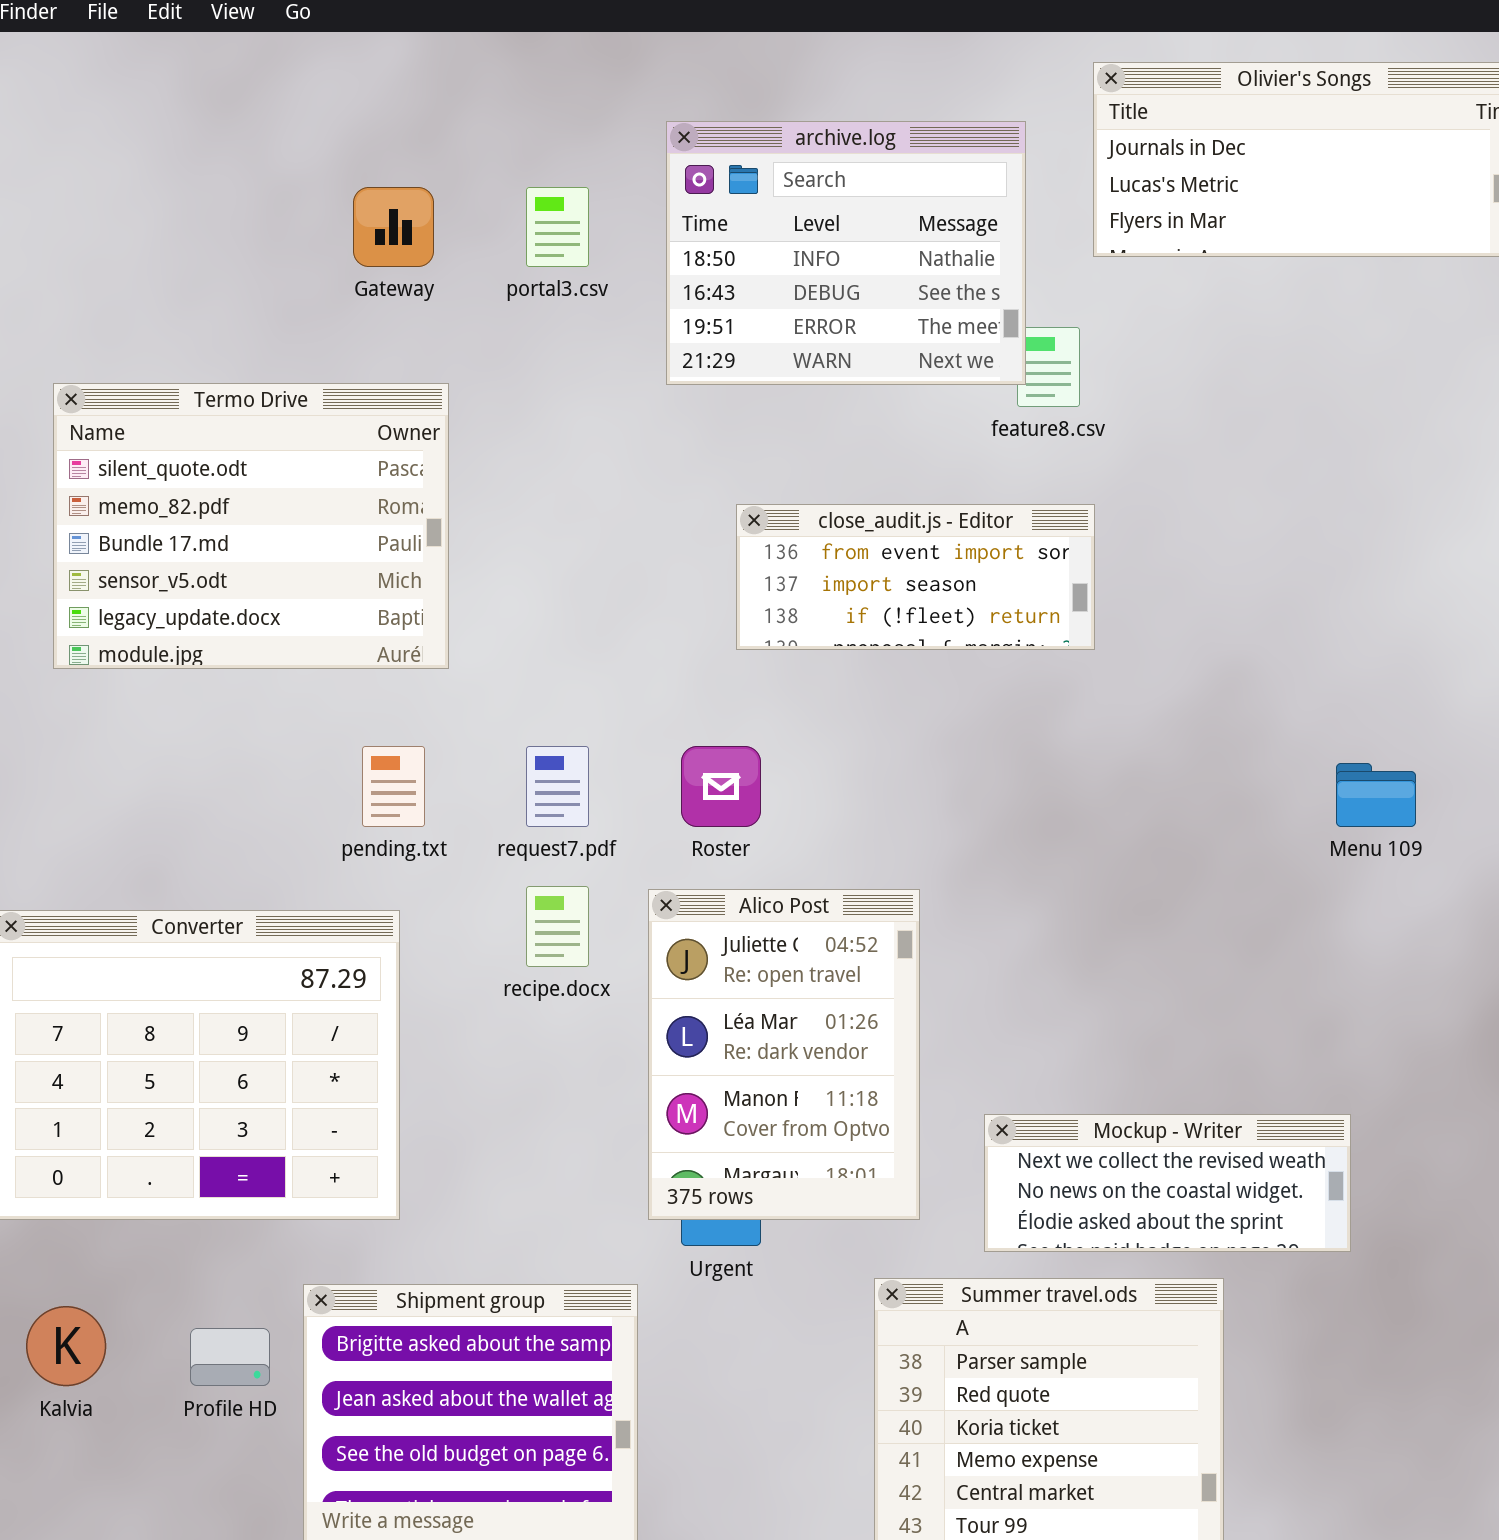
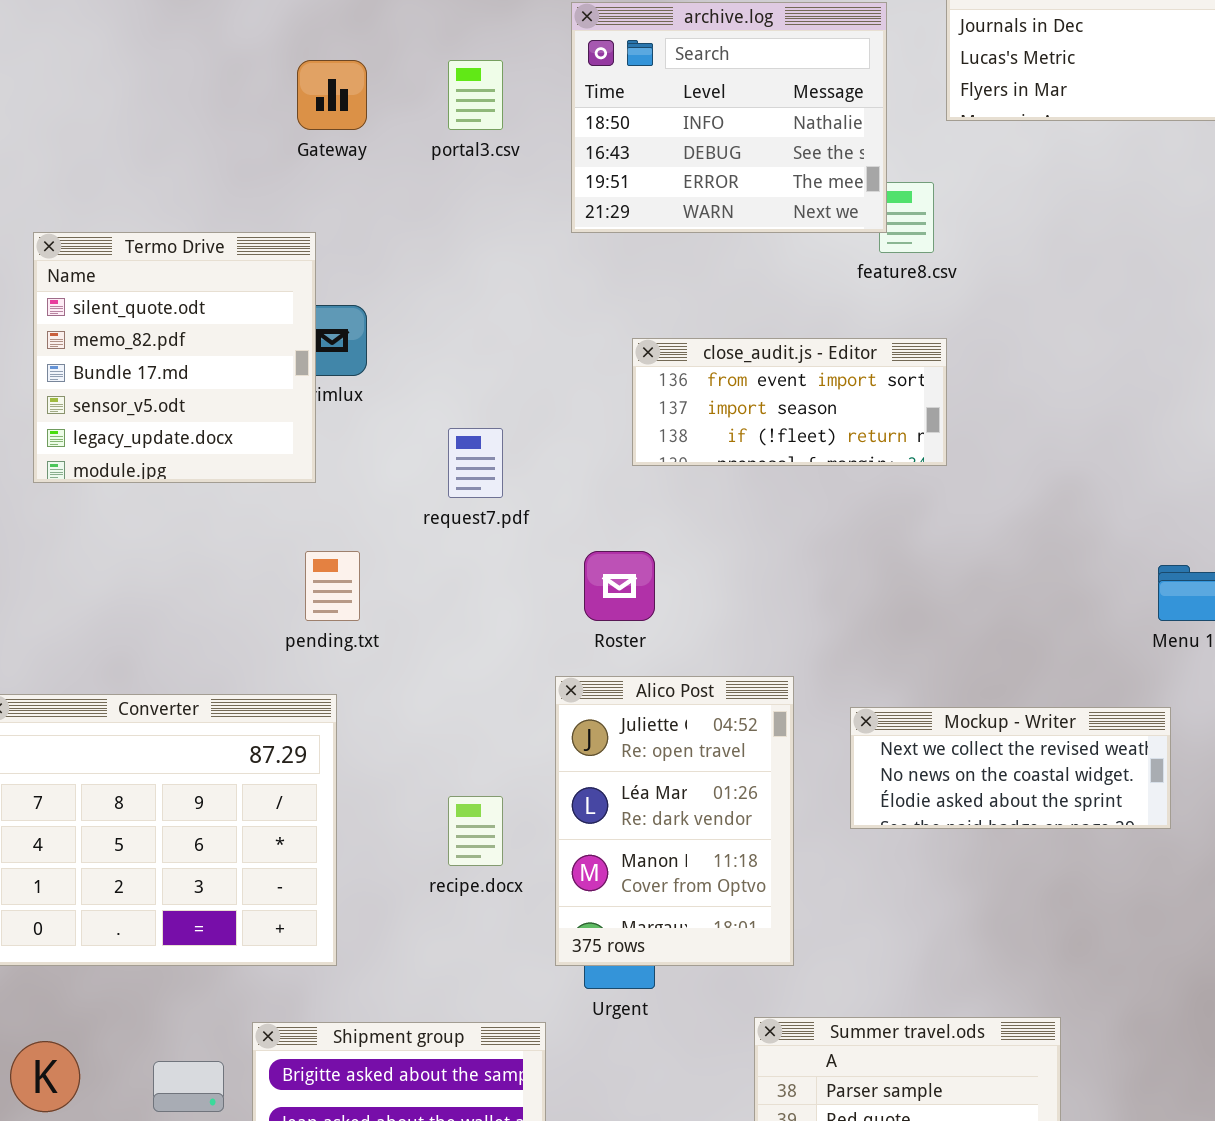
Termo Drive: [53,383,449,669] -> [33,232,316,483], resized
request7.pdf: [526,746,589,827] -> [448,428,503,498], moved
recipe.docx: [526,886,589,967] -> [448,796,503,866], moved
Mockup - Writer: [984,1114,1351,1252] -> [850,707,1171,829], moved

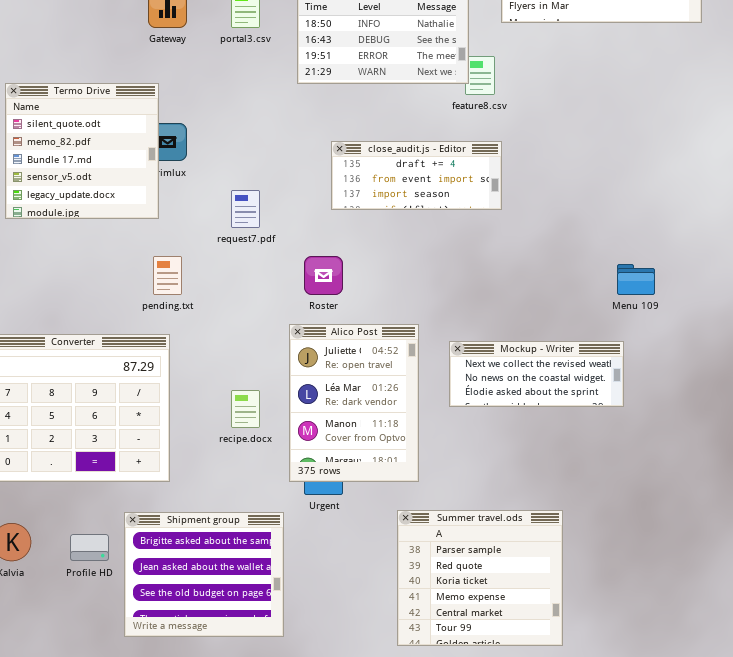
close_audit.js - Editor: [632,338,947,466] -> [331,141,502,210], scrolled up 1 row

